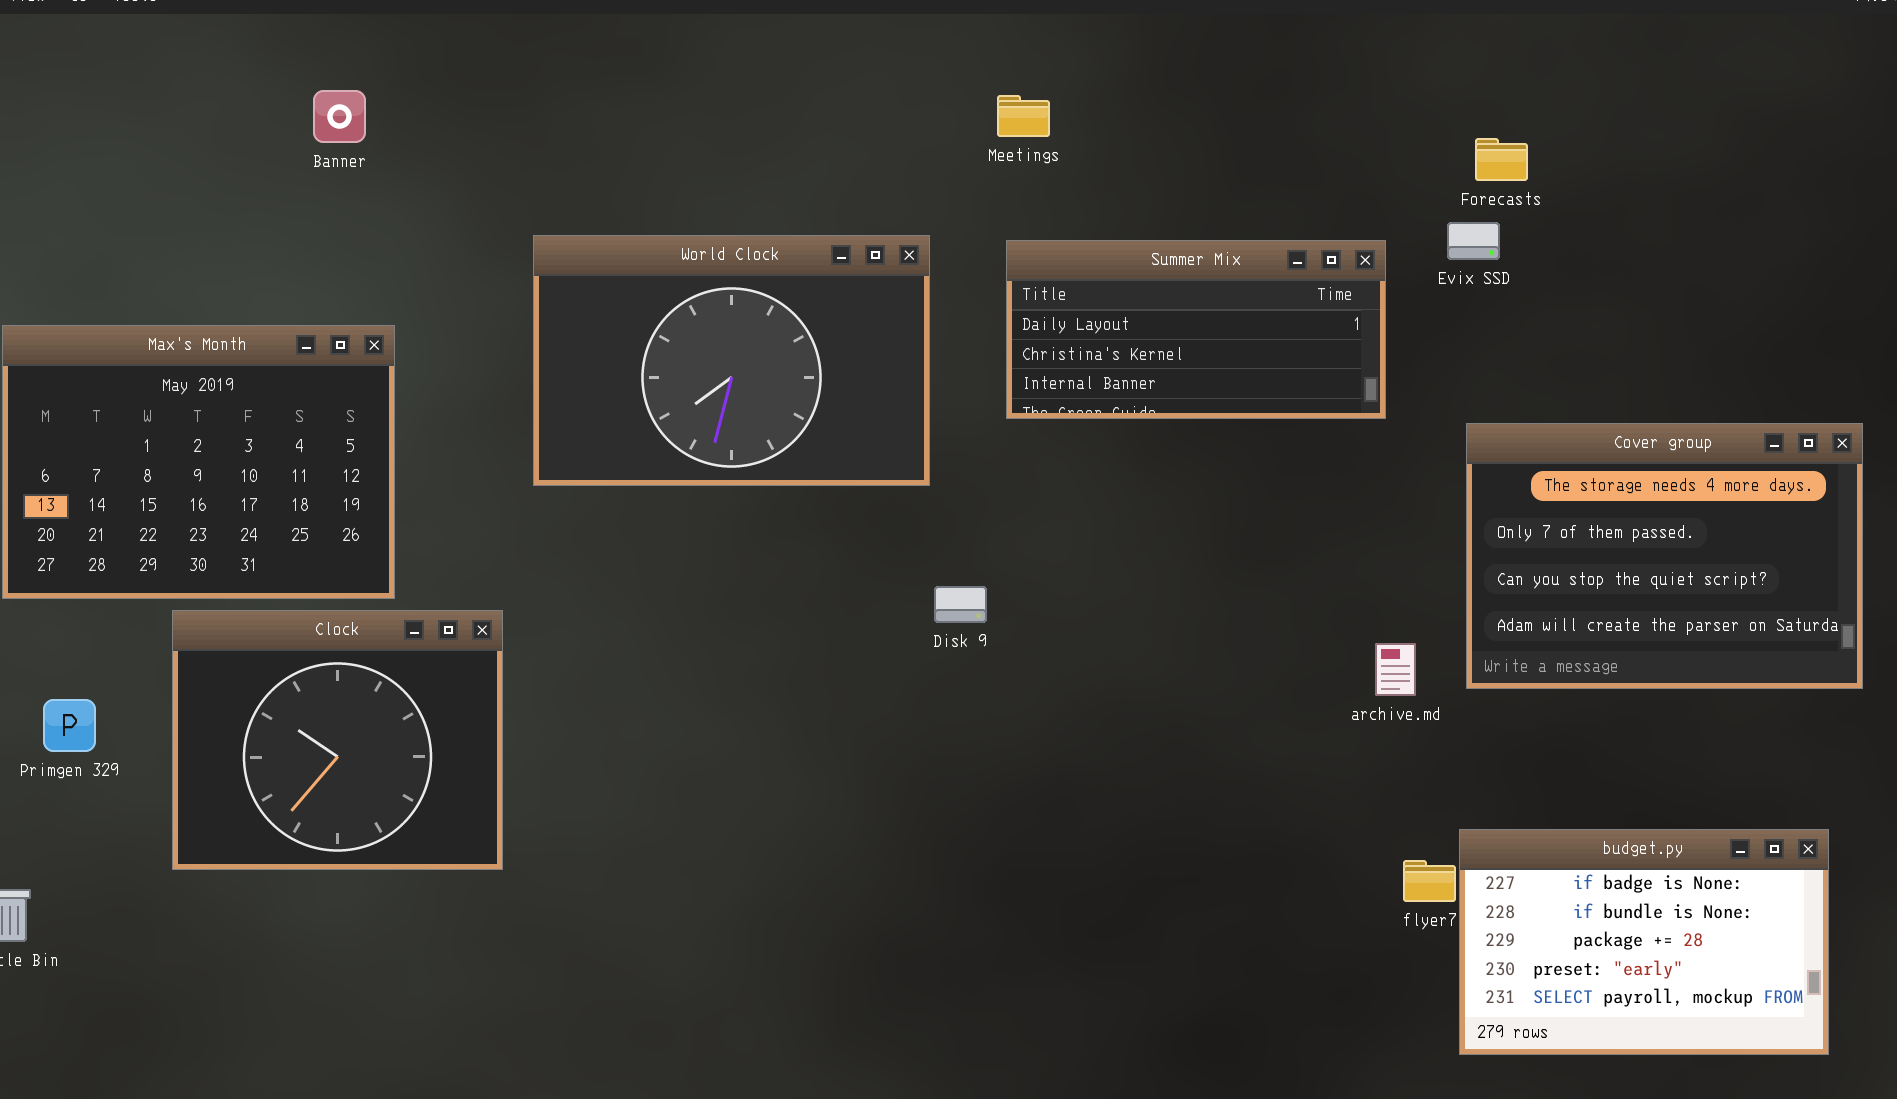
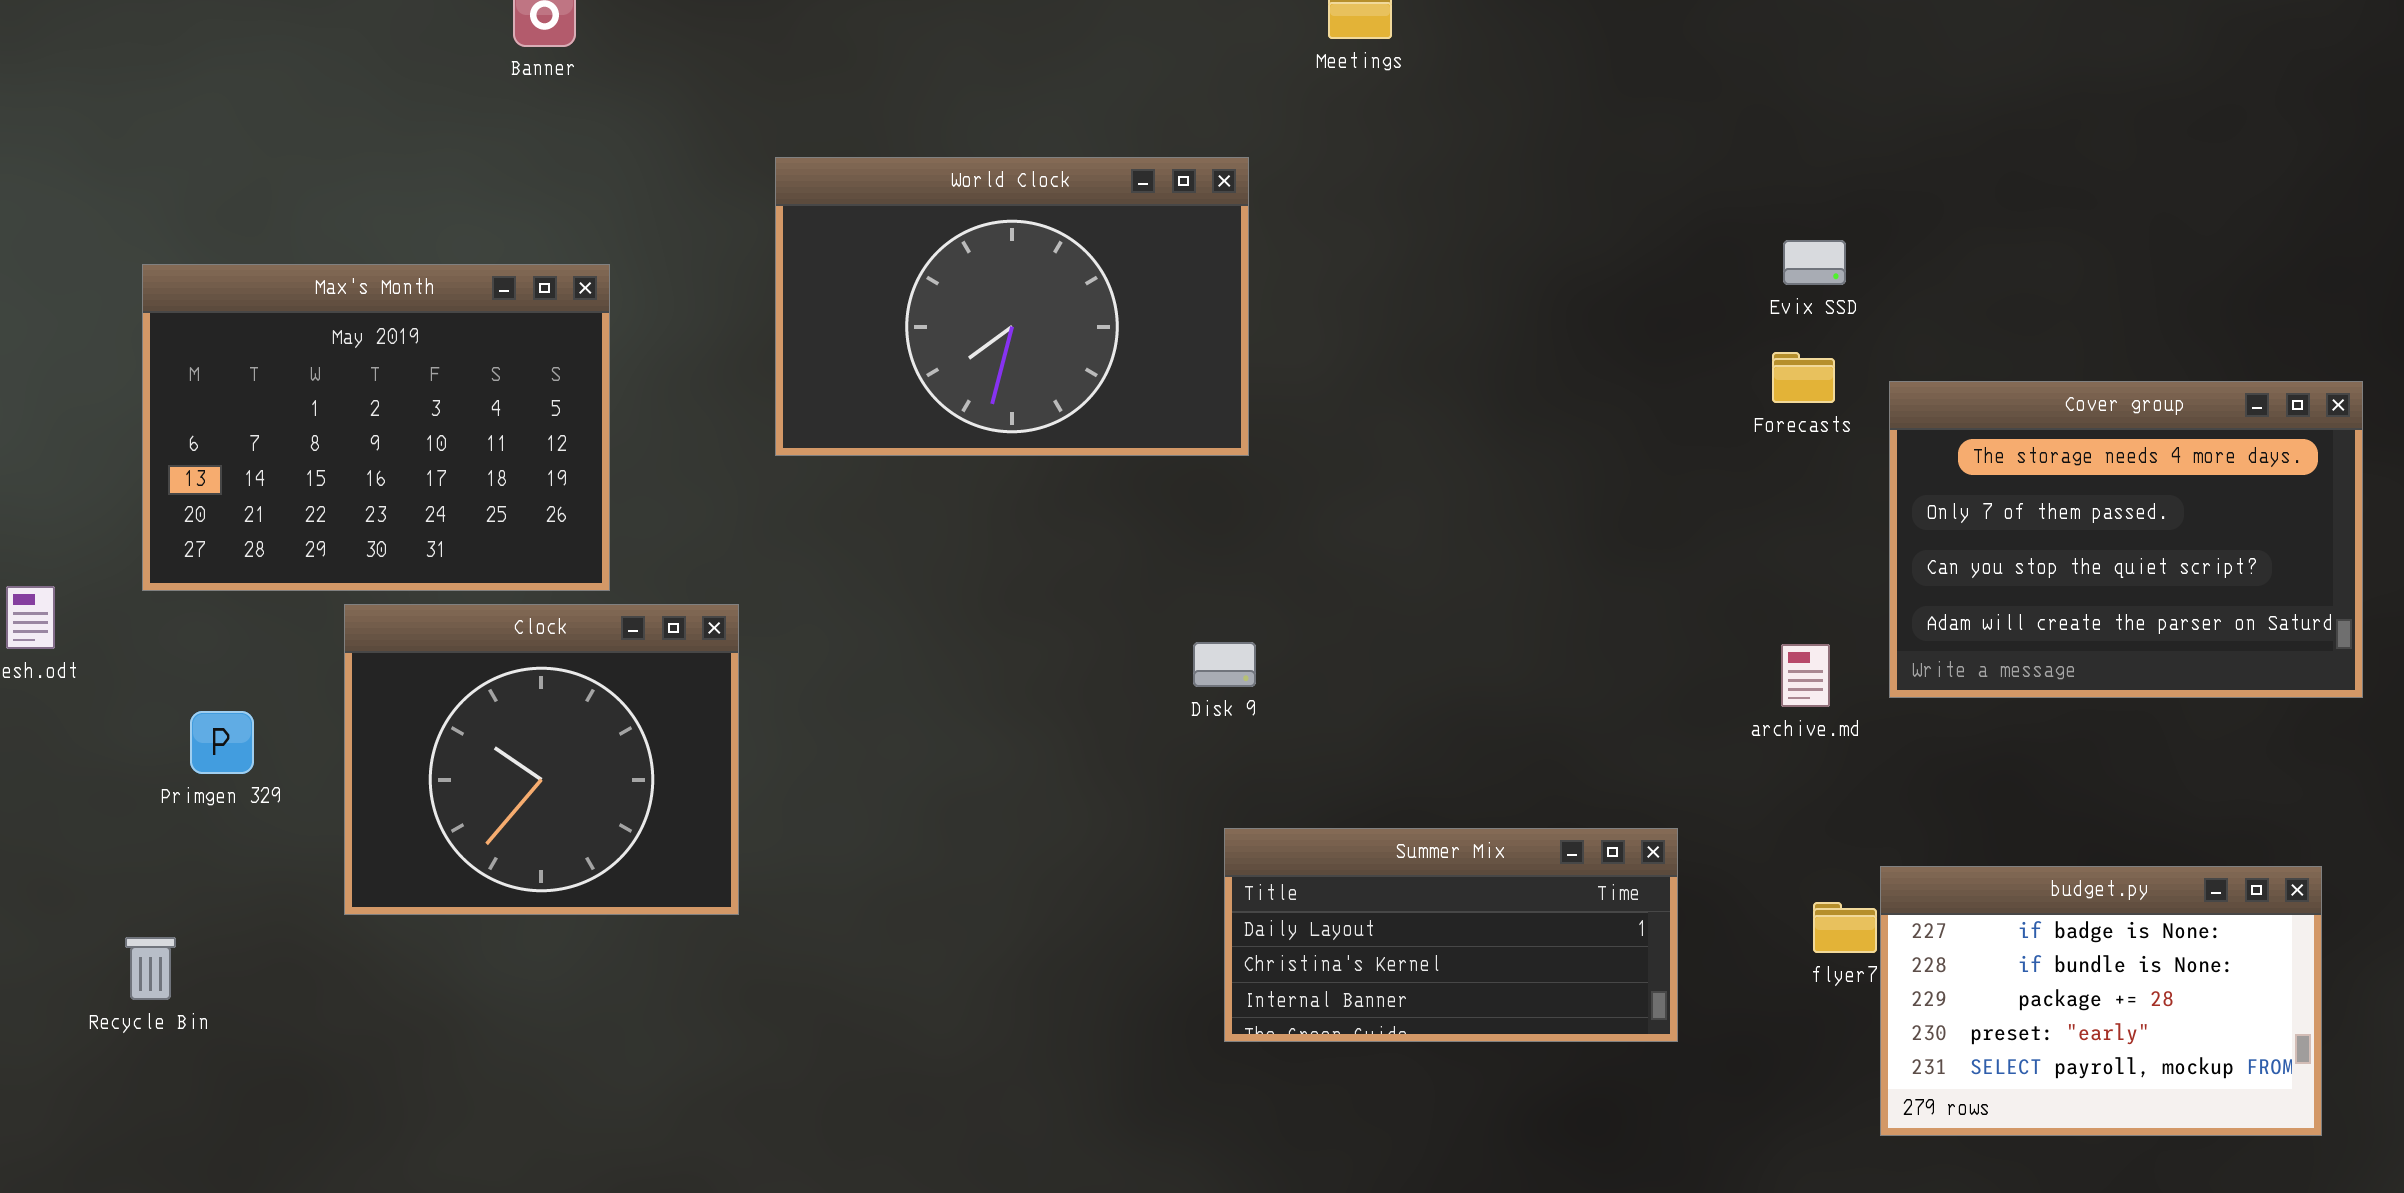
Forecasts: [1475,138,1528,181] -> [1772,352,1835,403], moved
Evix SSD: [1447,222,1500,260] -> [1783,240,1846,285], moved
Summer Mix: [1006,240,1386,419] -> [1224,828,1678,1042], moved
Disk 9: [934,586,987,623] -> [1193,642,1256,687], moved

